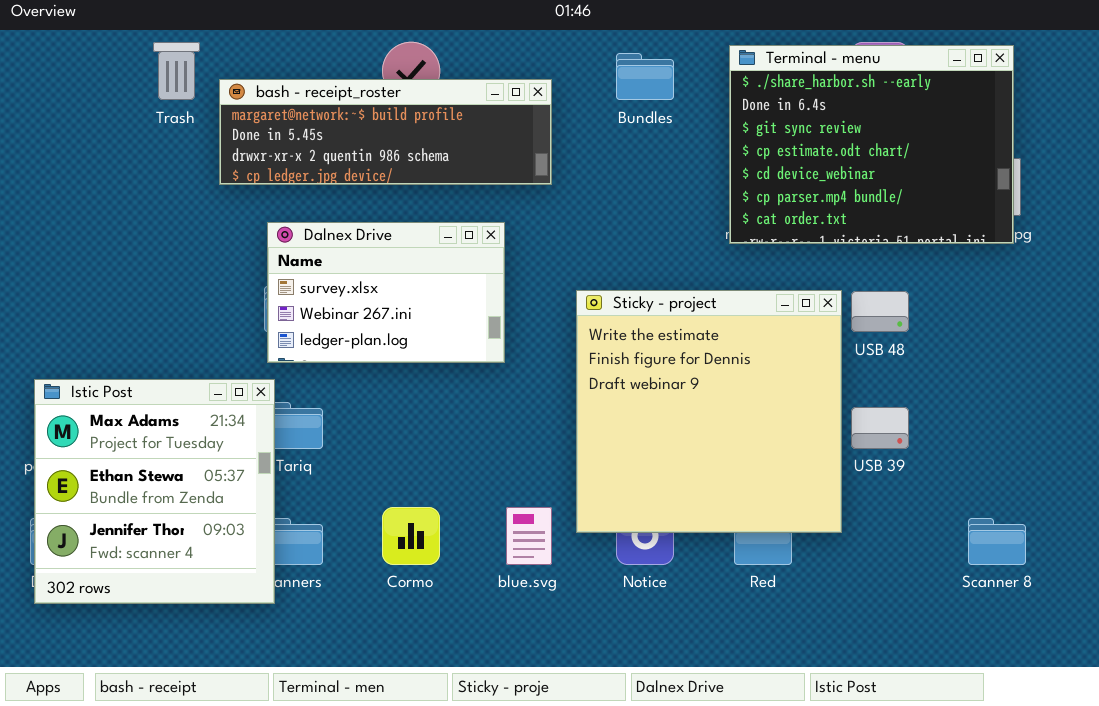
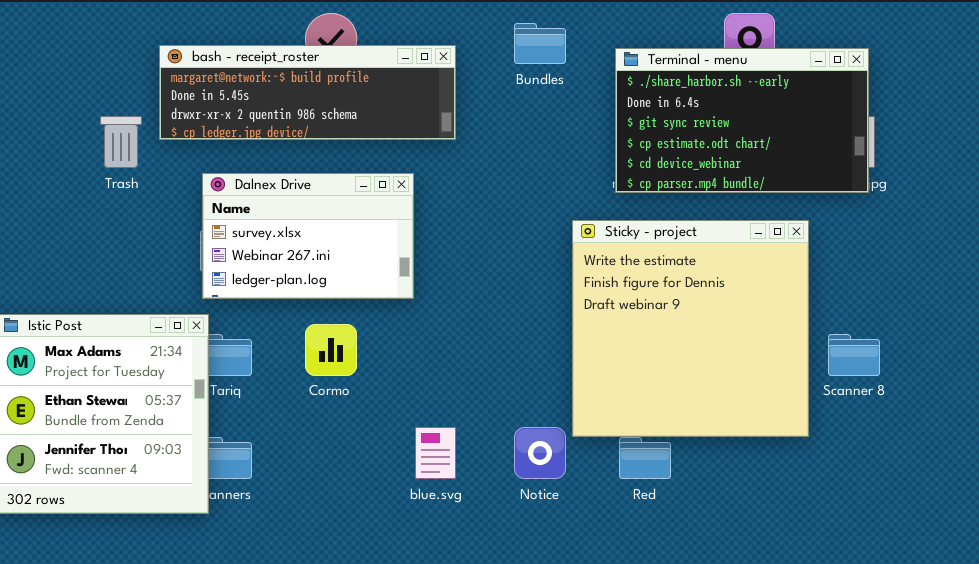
Trash: [153,42,200,100] -> [100,116,142,168], moved
Terminal - menu: [729,45,1014,244] -> [615,48,869,193], resized
Sticky - project: [576,290,842,533] -> [572,220,809,437], moved
Cormo: [382,507,440,565] -> [305,324,357,376], moved
Scanner 8: [968,518,1026,565] -> [828,334,880,376], moved

